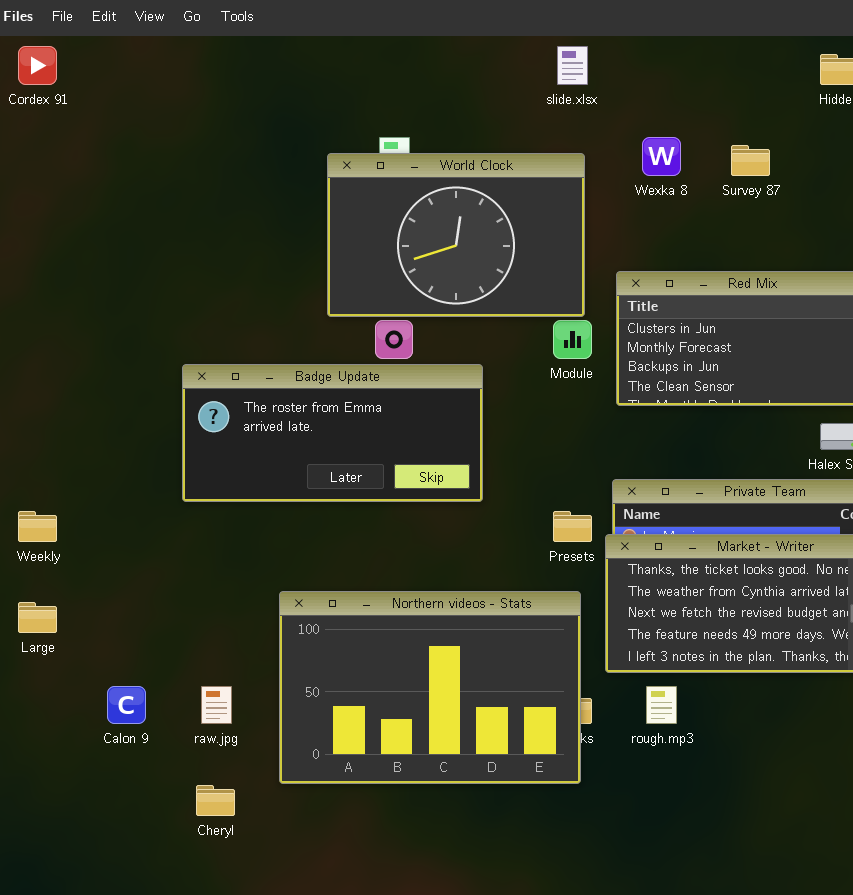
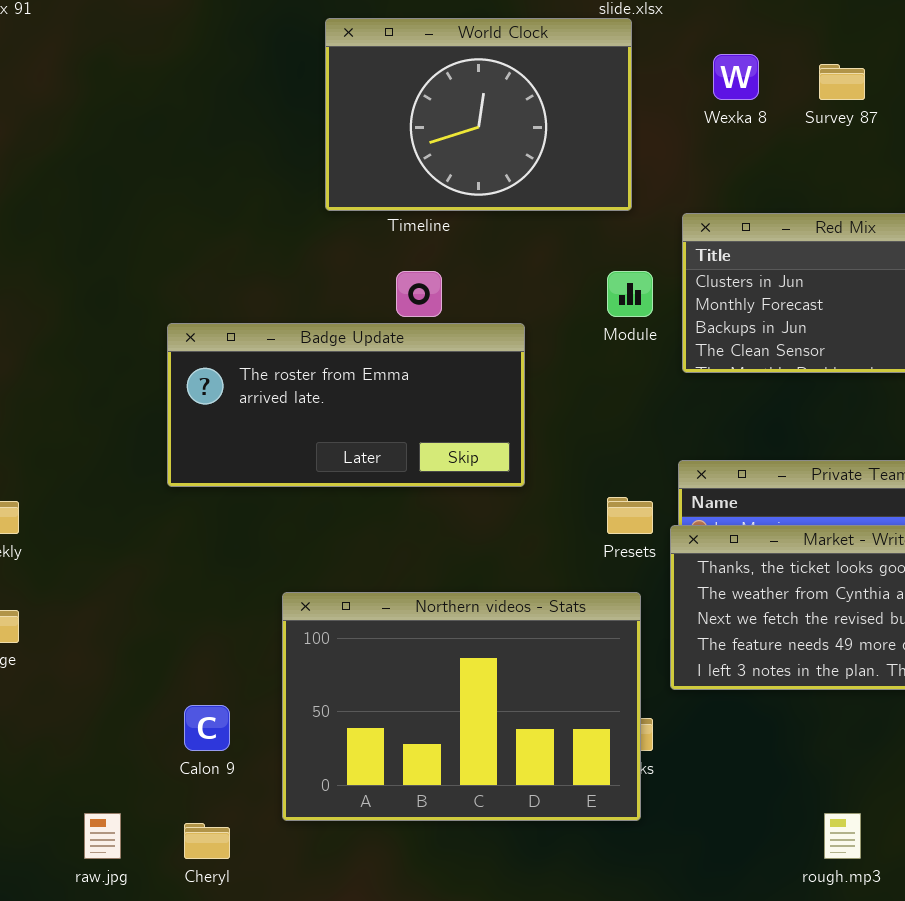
World Clock: [327,153,585,317] -> [325,18,632,211], moved
Calon 9: [107,686,146,724] -> [184,705,230,751], moved
raw.jpg: [201,686,232,724] -> [84,813,121,859], moved
rough.mp3: [646,686,677,724] -> [824,813,861,859], moved

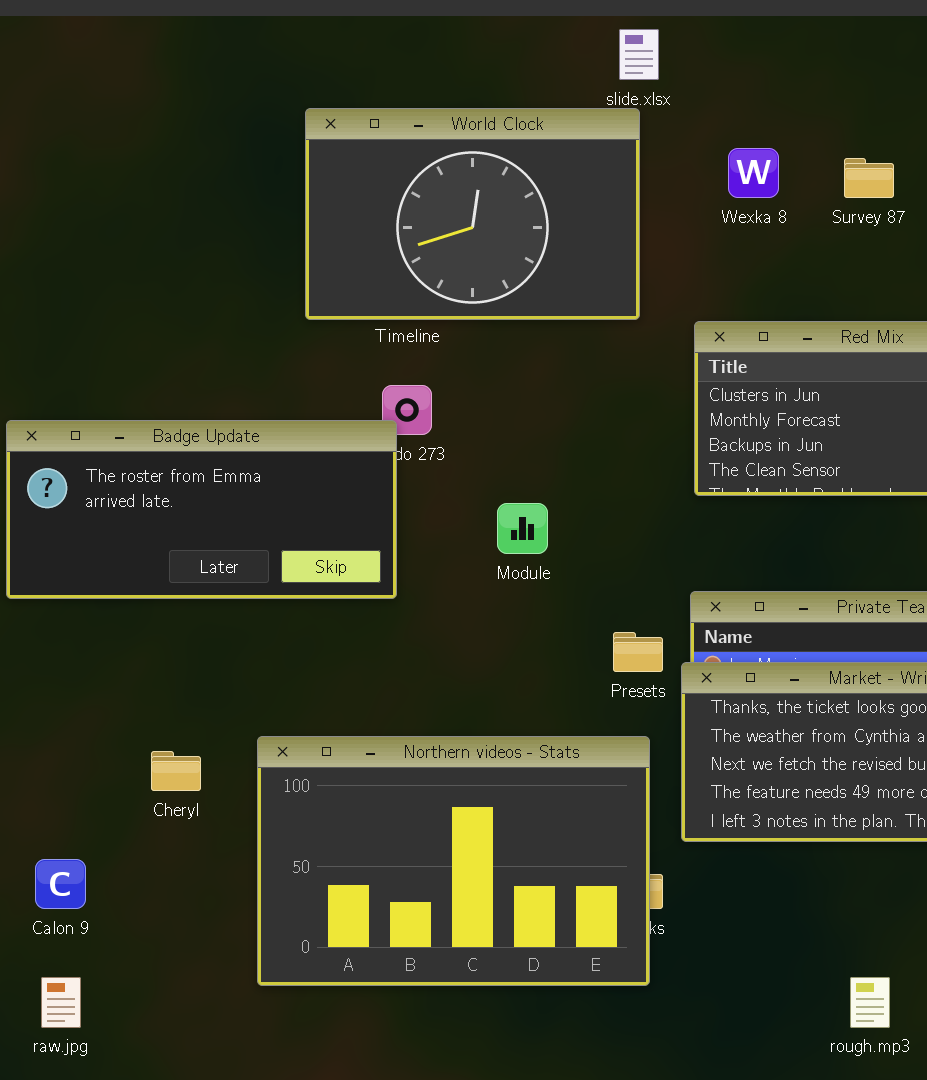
Module: [607,271,653,317] -> [497,503,548,554], moved
Badge Update: [167,323,525,487] -> [6,420,397,599], moved
Calon 9: [184,705,230,751] -> [35,859,86,909], moved
Cheryl: [184,823,230,859] -> [151,751,201,791], moved

